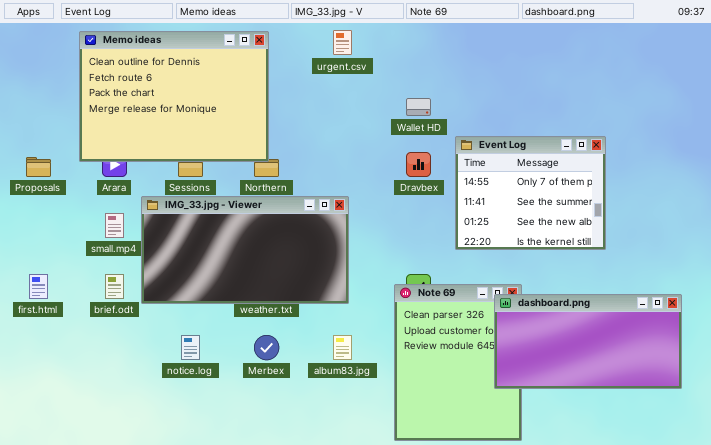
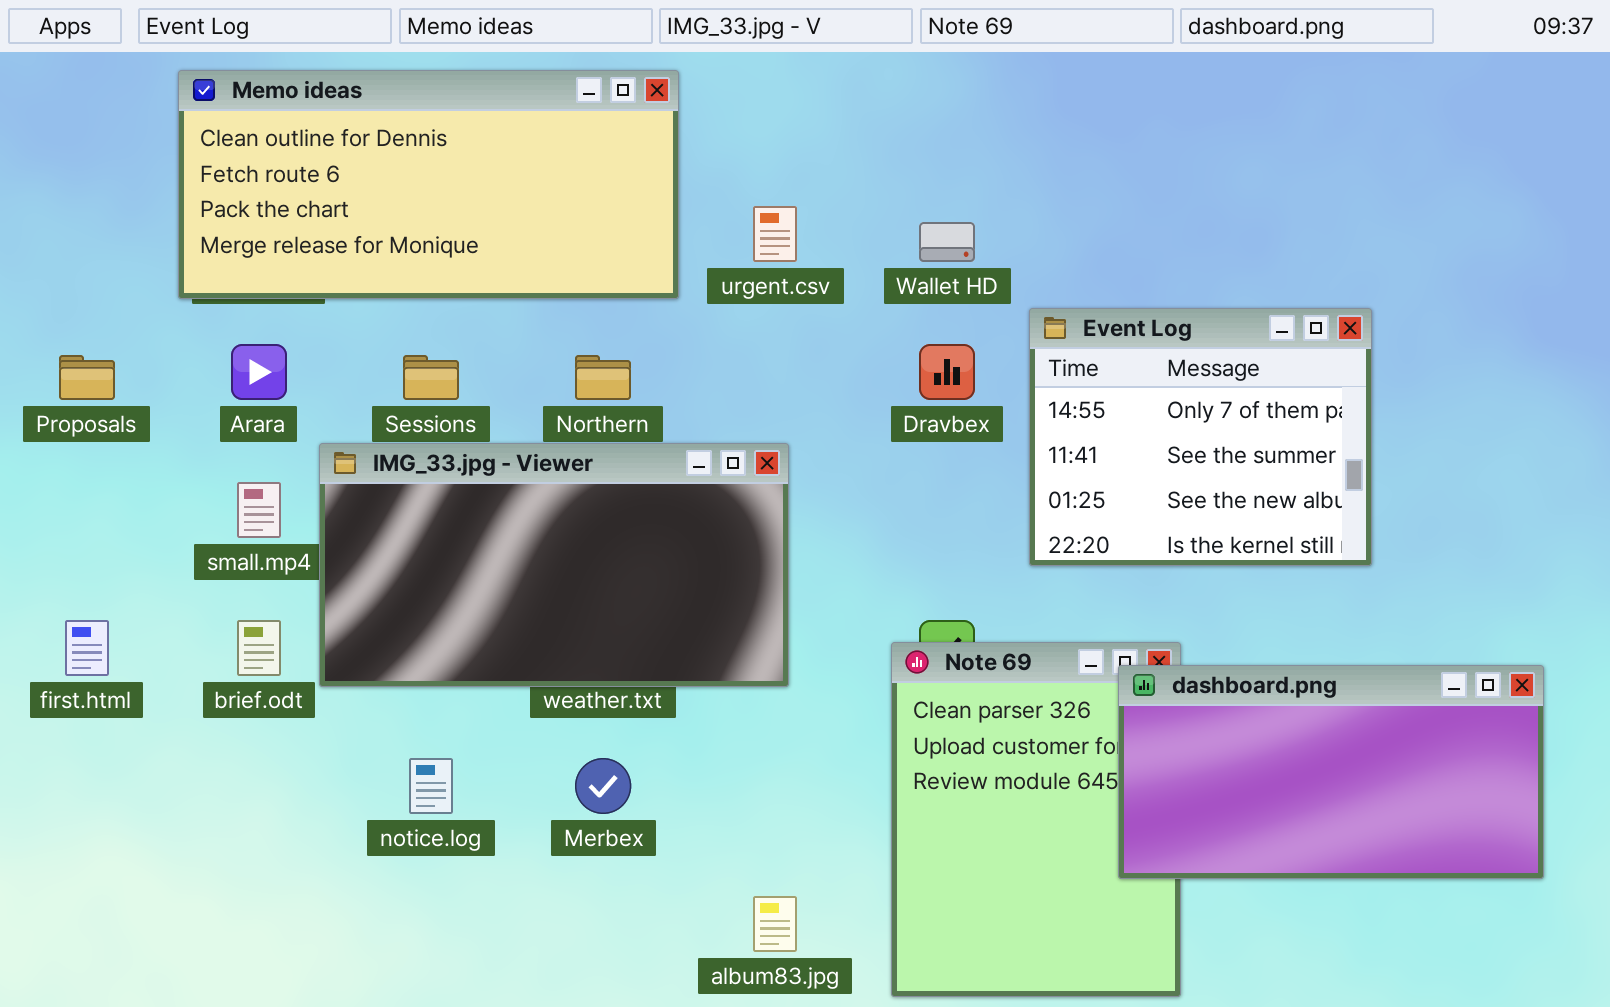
urgent.csv: [333,30,352,55] -> [753,206,797,262], moved
Memo ideas: [79,31,269,162] -> [178,70,679,299], resized
album83.jpg: [333,335,352,360] -> [753,896,797,952], moved

